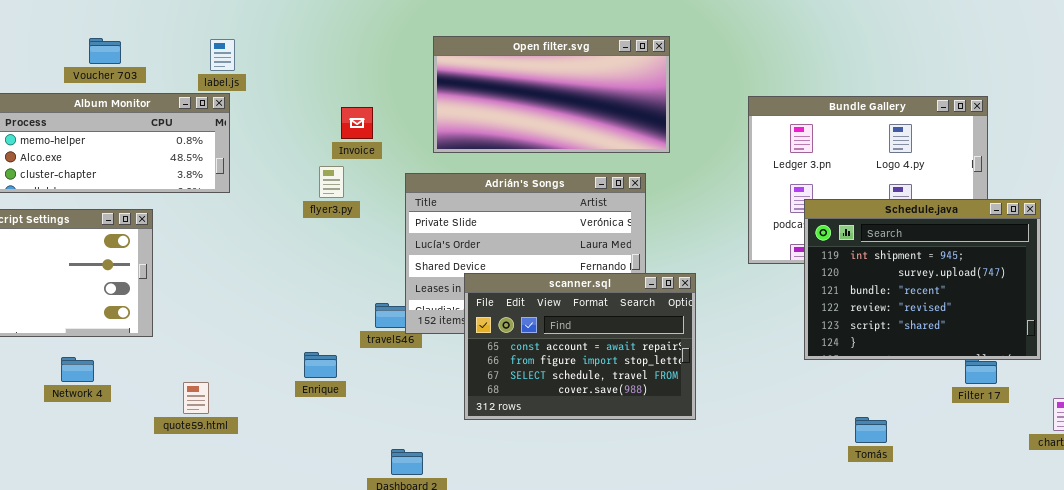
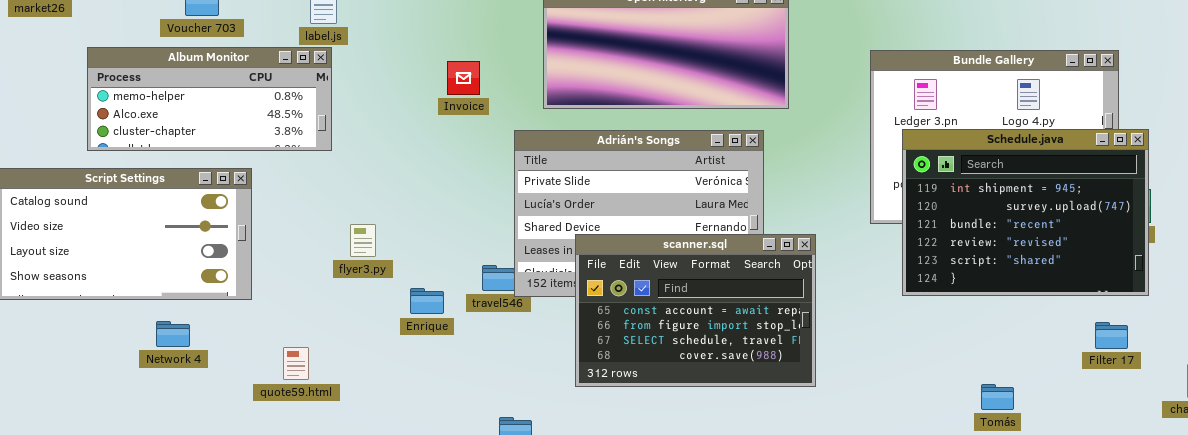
flyer3.py: [319,166,344,198] -> [350,224,376,257], moved
Schedule.java: [804,199,1041,360] -> [902,129,1149,296], moved
Enrique: [304,352,337,378] -> [410,288,444,314], moved

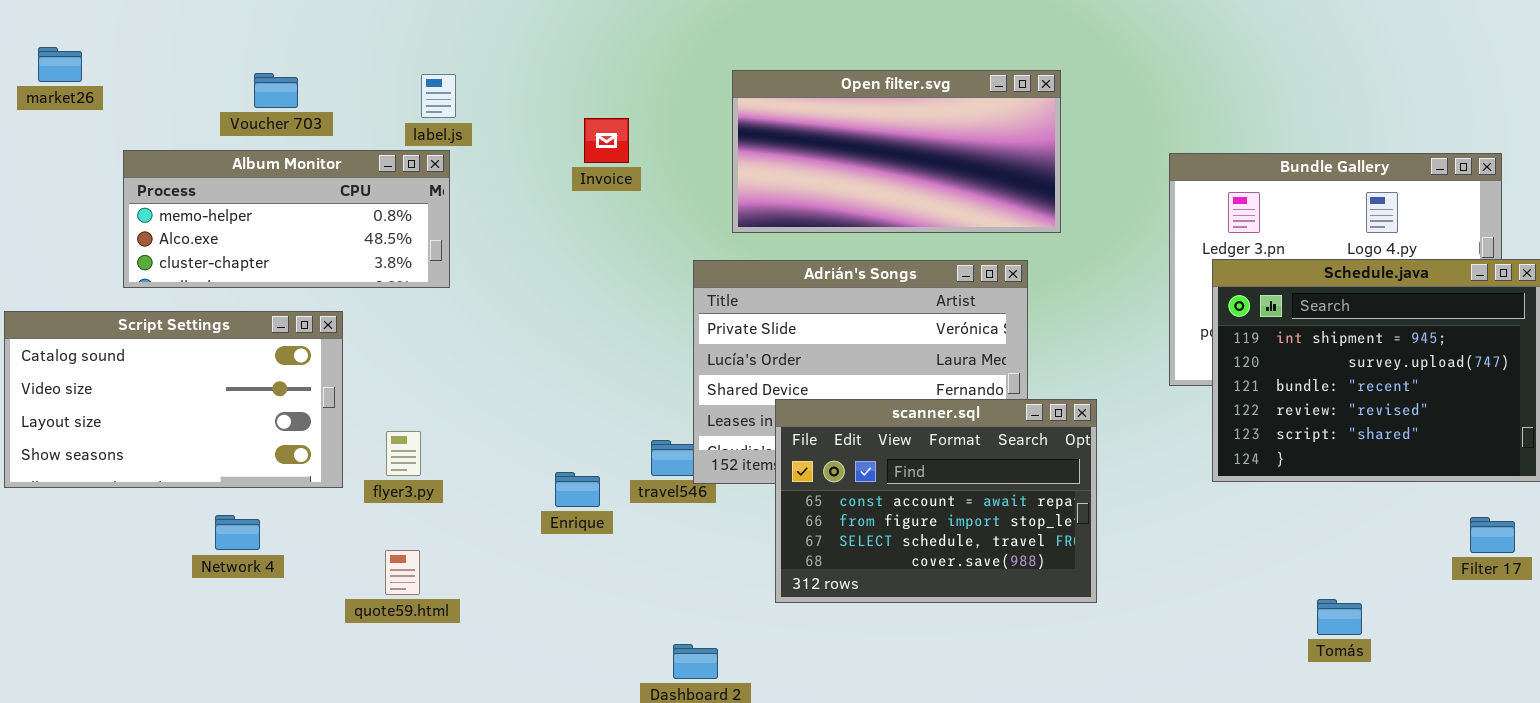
Invoice: [447,61,480,95] -> [584,118,629,163], moved
flyer3.py: [350,224,376,257] -> [386,431,421,476], moved

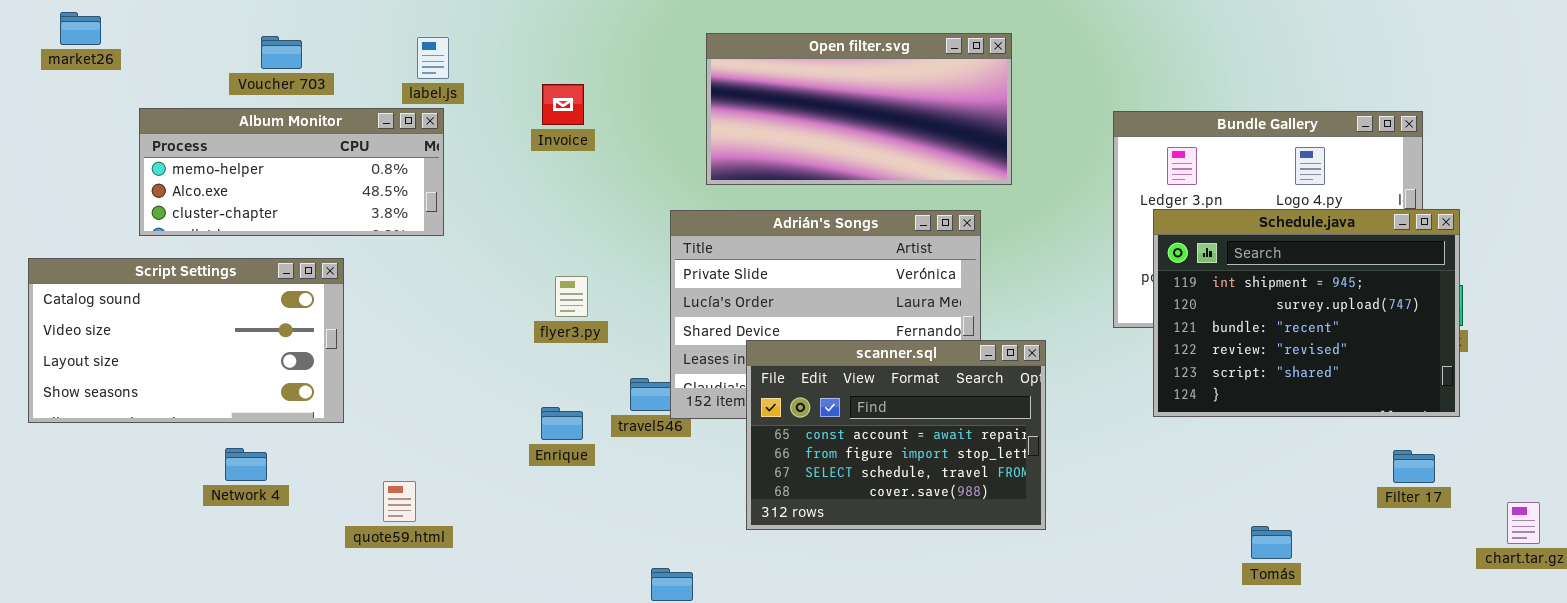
Invoice: [584,118,629,163] -> [542,84,584,125], moved
flyer3.py: [386,431,421,476] -> [555,276,588,317], moved

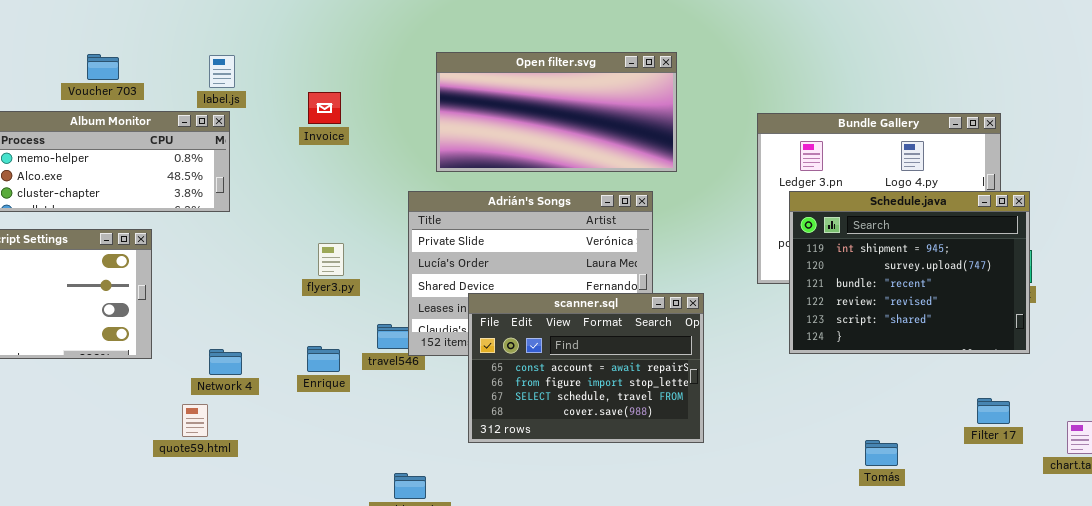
Network 4: [225,448,267,481] -> [209,349,242,375], moved
Filter 17: [1393,450,1435,483] -> [977,398,1010,424], moved

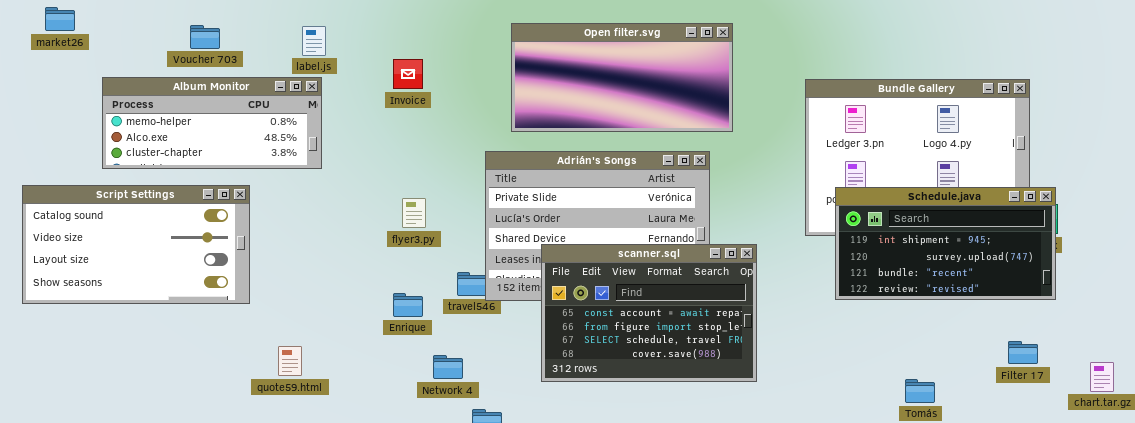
Schedule.java: [789,191,1030,354] -> [835,187,1056,300], resized
Network 4: [209,349,242,375] -> [433,355,463,379], moved

